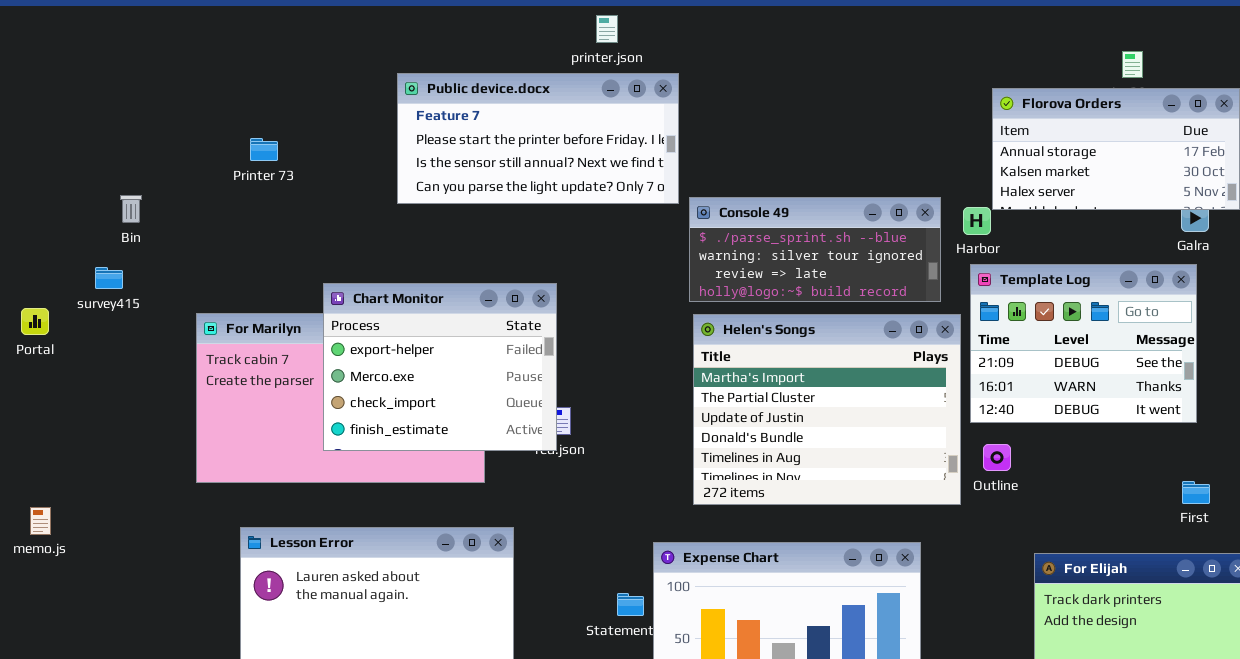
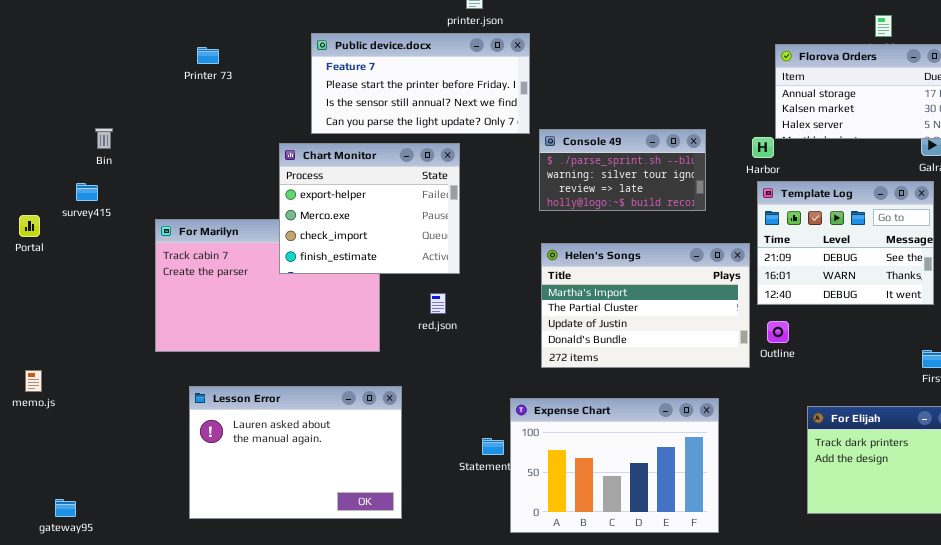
Printer 73: [250,138,278,161] -> [197,47,219,64], moved
Console 49: [689,197,941,302] -> [539,129,706,211], resized
Chart Monitor: [323,283,557,451] -> [279,143,460,274], moved
Helen's Songs: [693,314,961,505] -> [541,243,750,368], resized

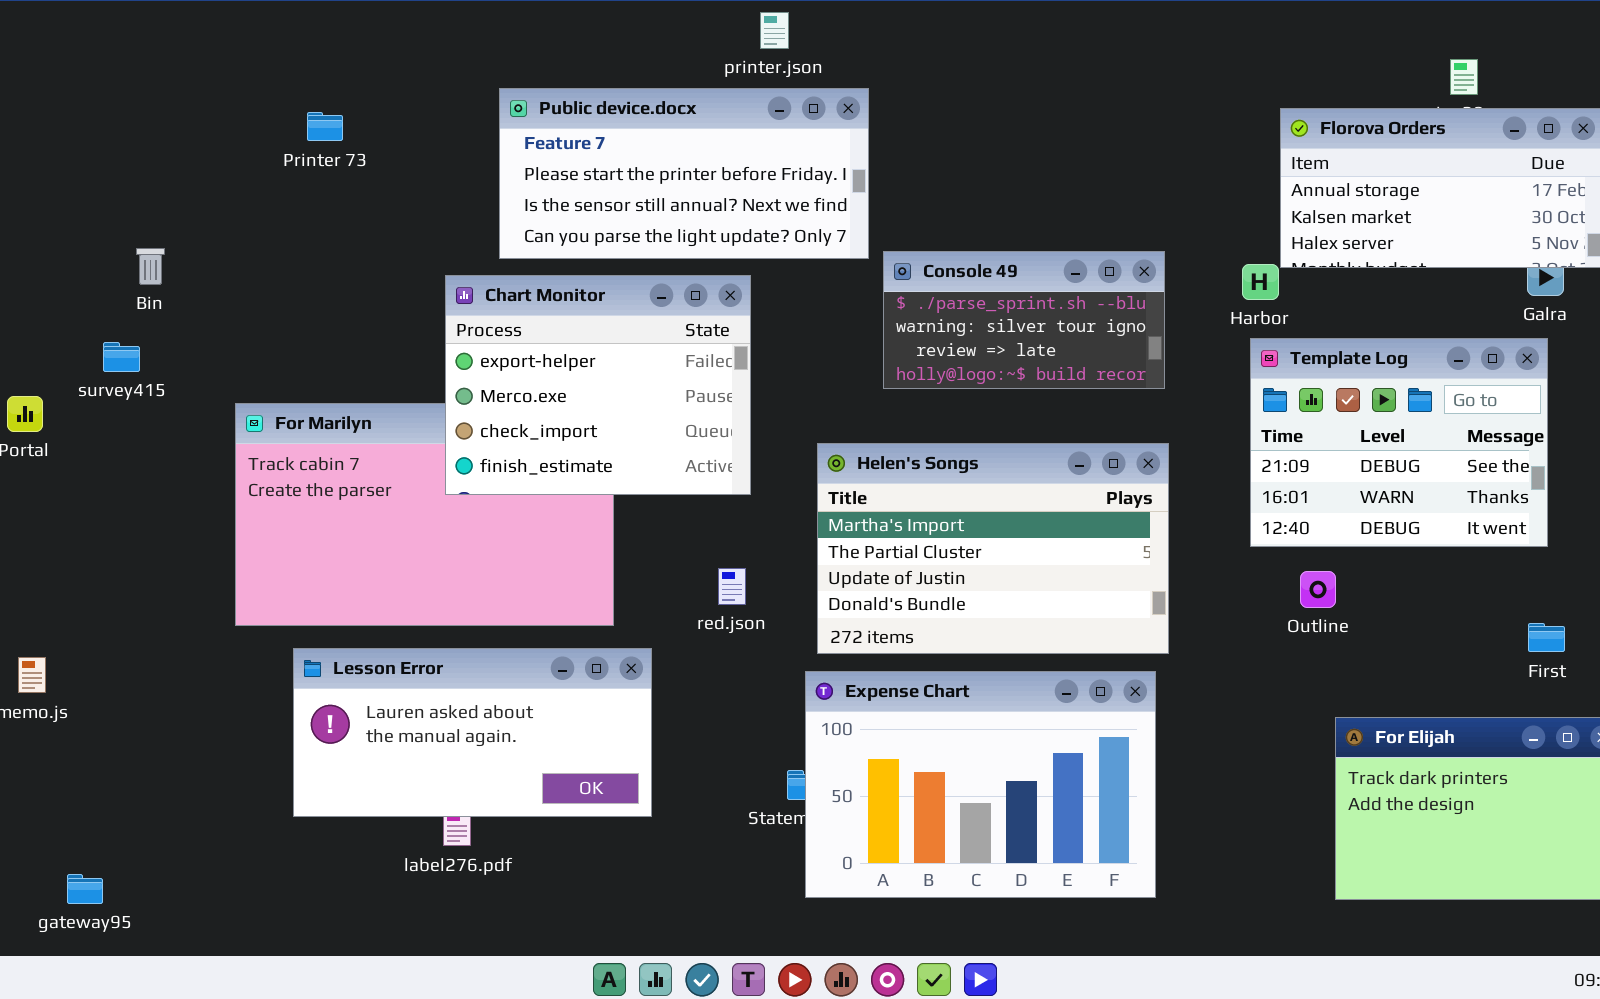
Helen's Songs: [541,243,750,368] -> [817,443,1169,654], moved
red.json: [430,293,446,314] -> [718,568,746,605], moved
Outline: [767,321,789,343] -> [1300,571,1336,608], moved
Lesson Error: [189,386,402,519] -> [293,648,652,817], moved, resized
Expense Chart: [510,398,719,533] -> [805,671,1156,898], moved

